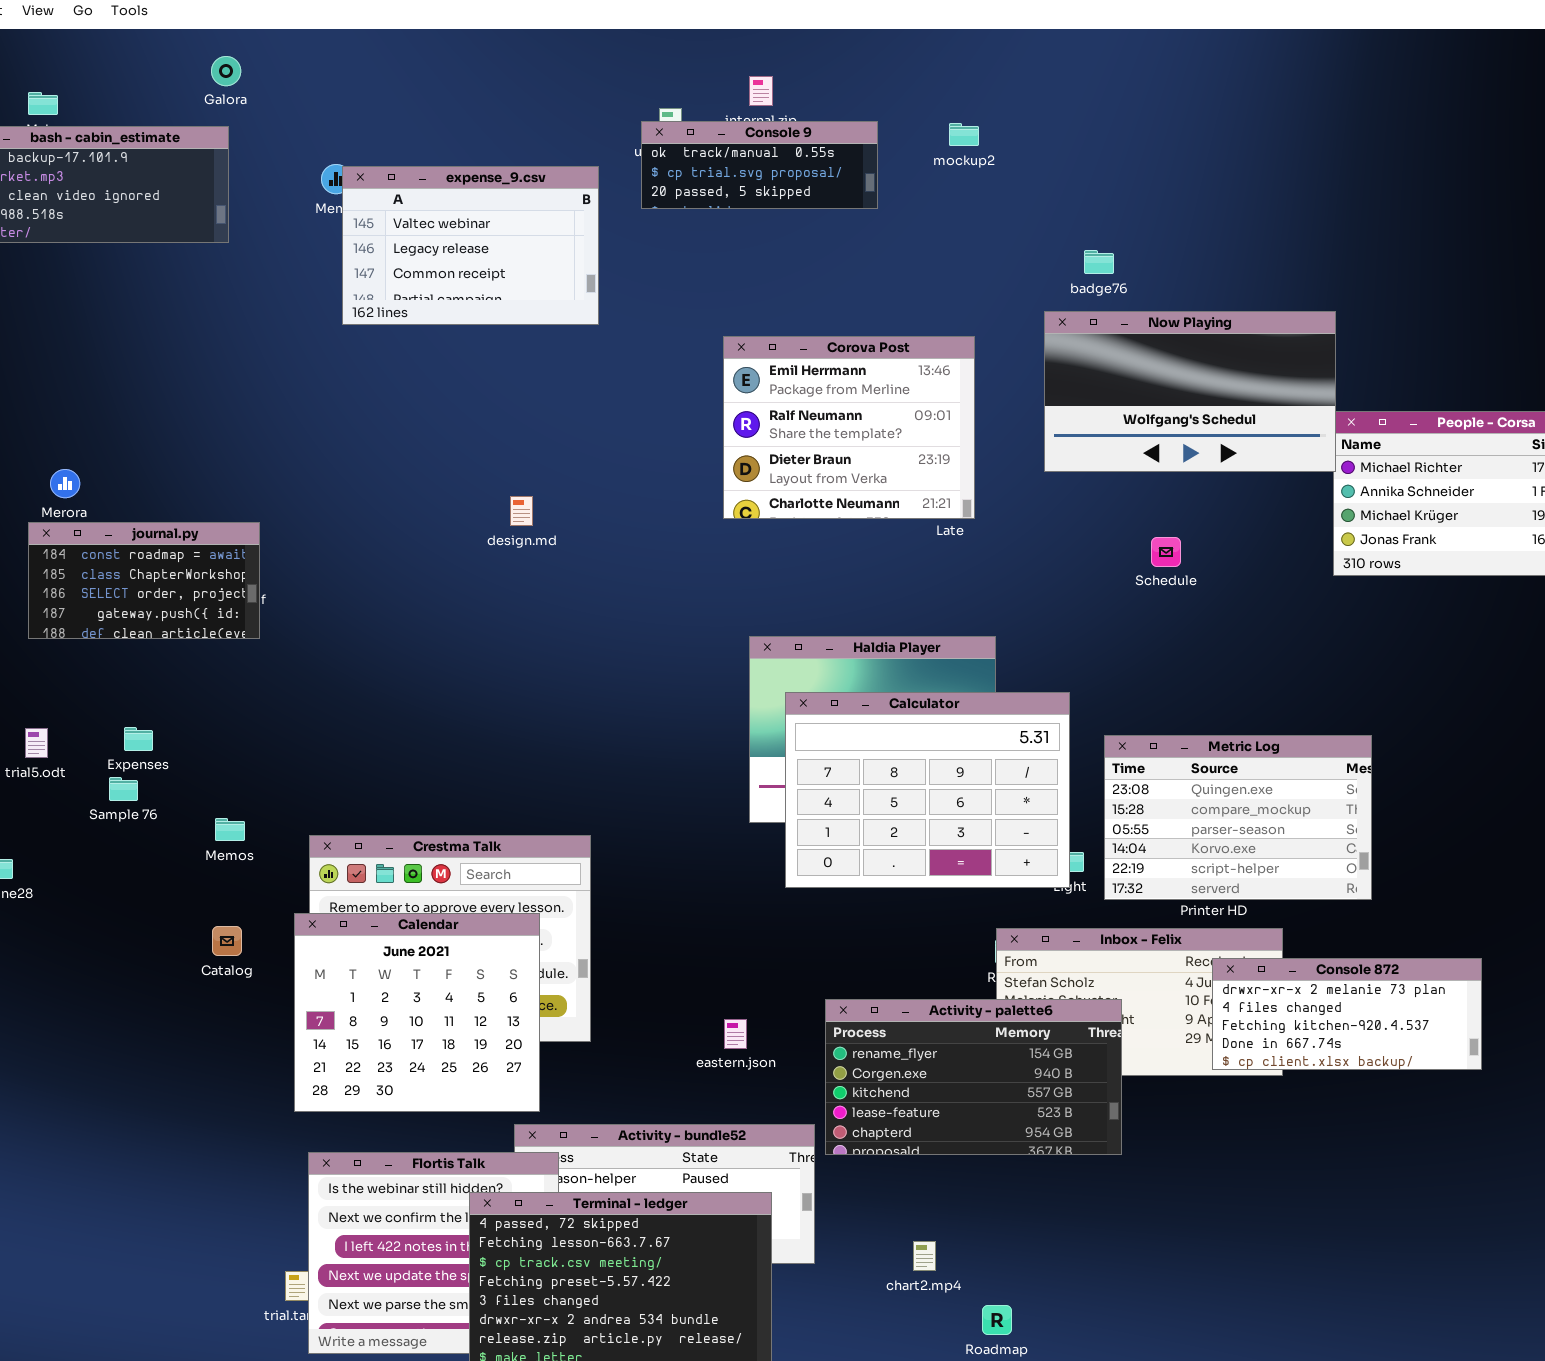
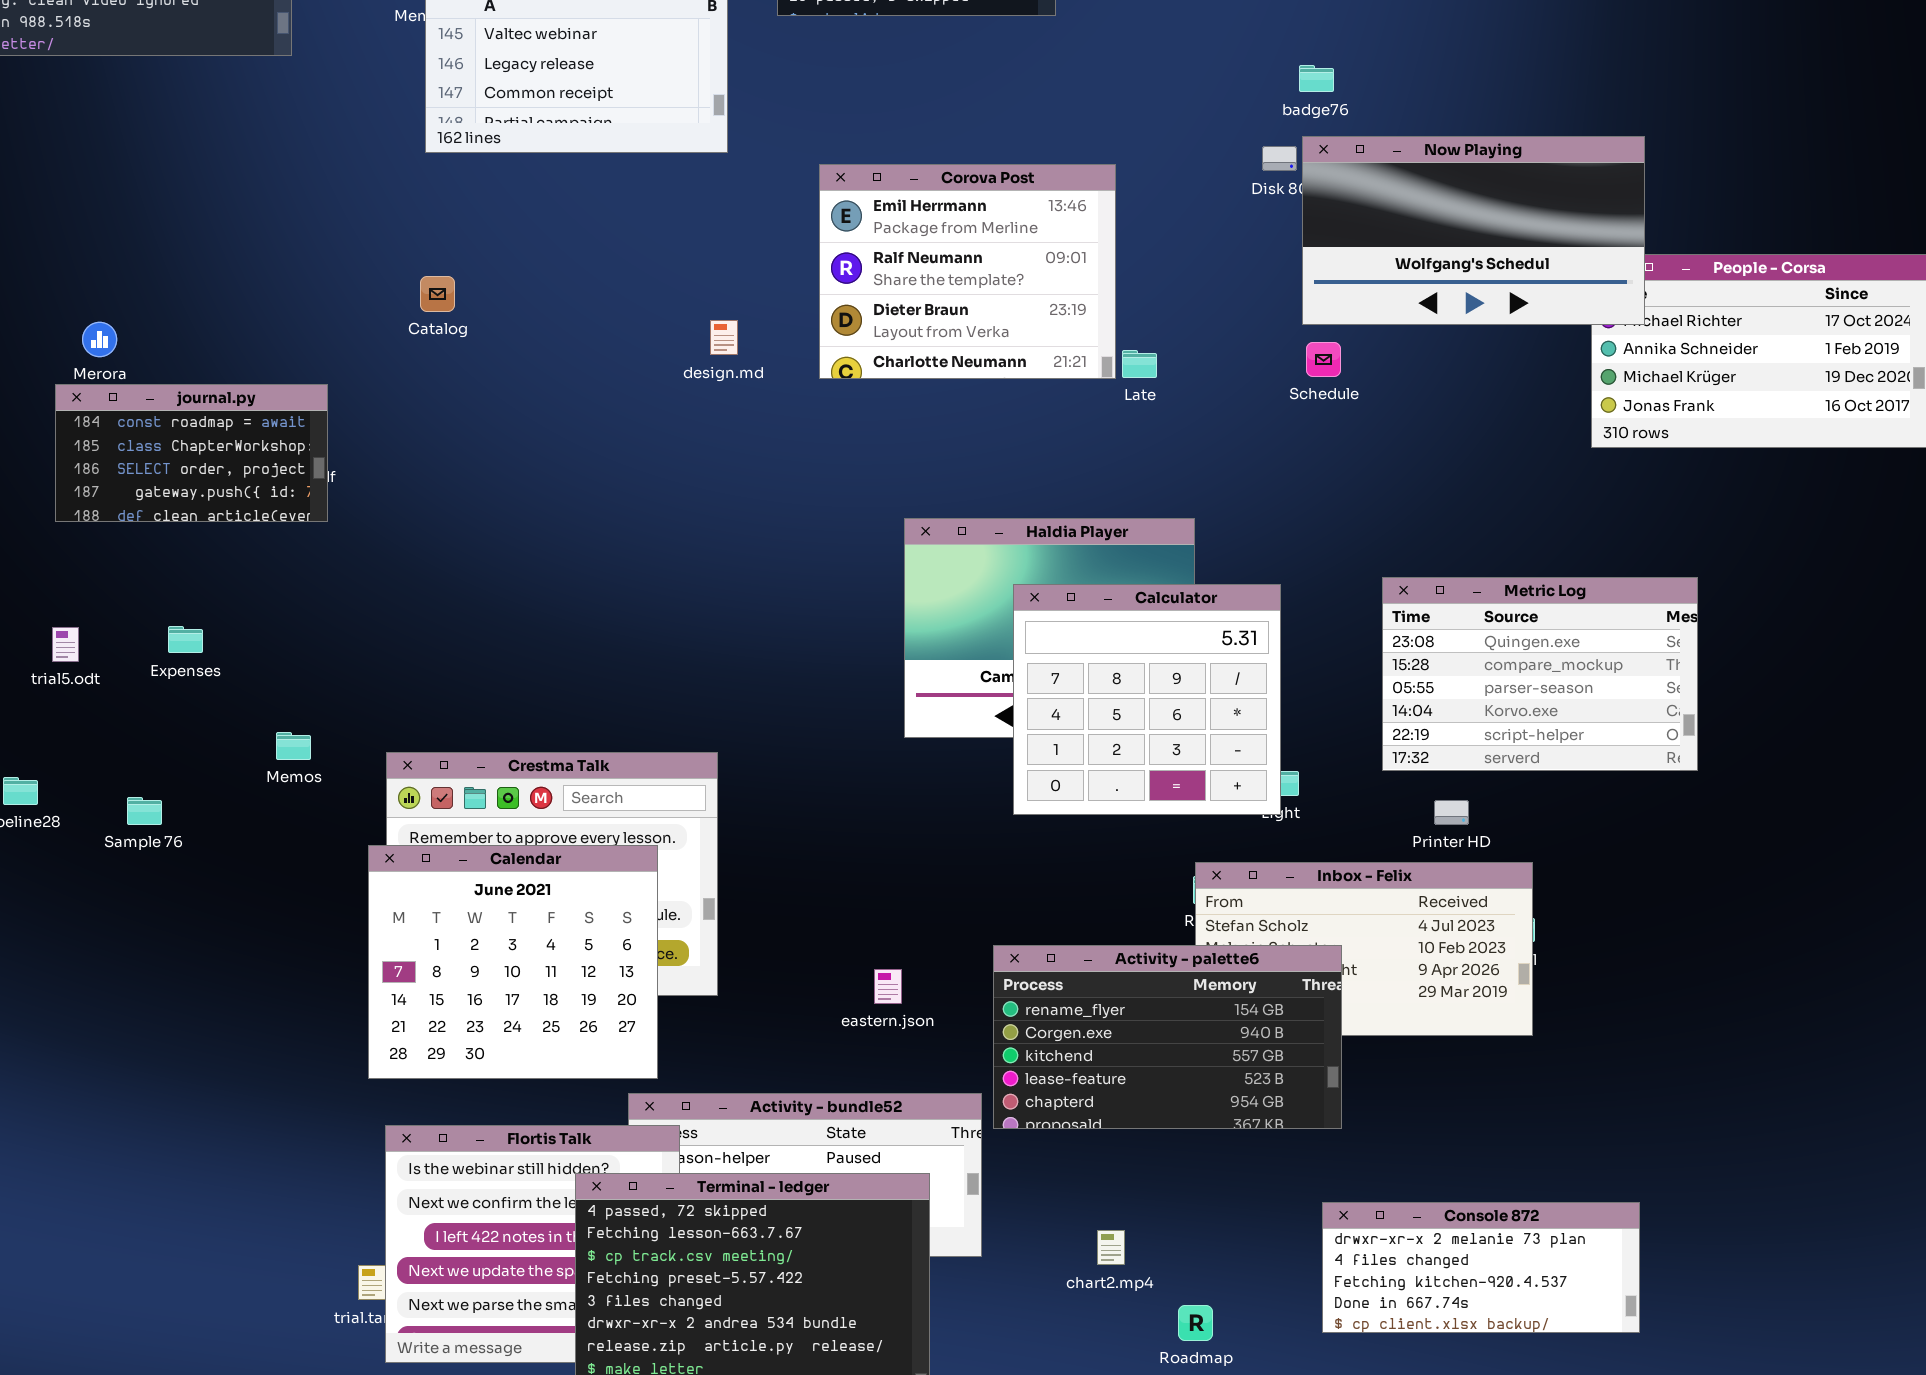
Now Playing: [1044,311,1336,472] -> [1302,136,1645,325], moved
Corova Post: [723,336,975,519] -> [819,164,1116,379], moved
design.md: [510,496,533,526] -> [710,320,738,355], moved
Schedule: [1151,537,1181,567] -> [1306,342,1341,377], moved
Calculator: [785,692,1070,888] -> [1013,584,1281,815], resized
Metric Log: [1104,735,1372,900] -> [1382,577,1698,771], moved
Sample 76: [109,777,138,801] -> [127,797,162,825], moved
Catalog: [212,926,242,956] -> [420,276,455,312], moved
Console 872: [1212,958,1482,1070] -> [1322,1202,1640,1333], moved

